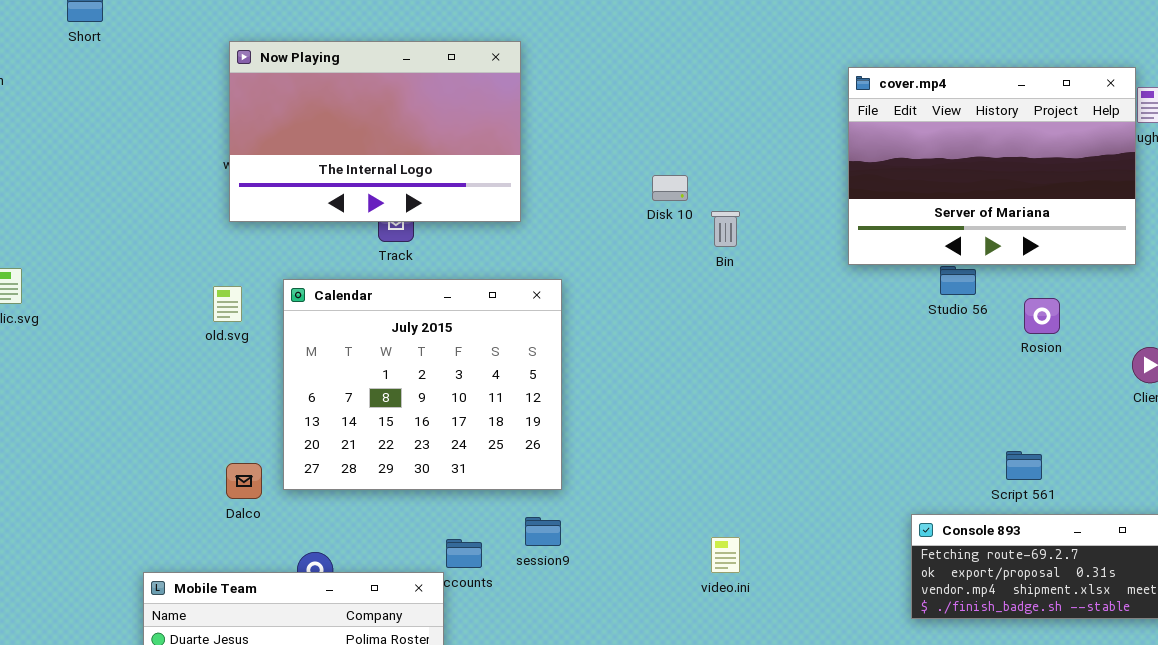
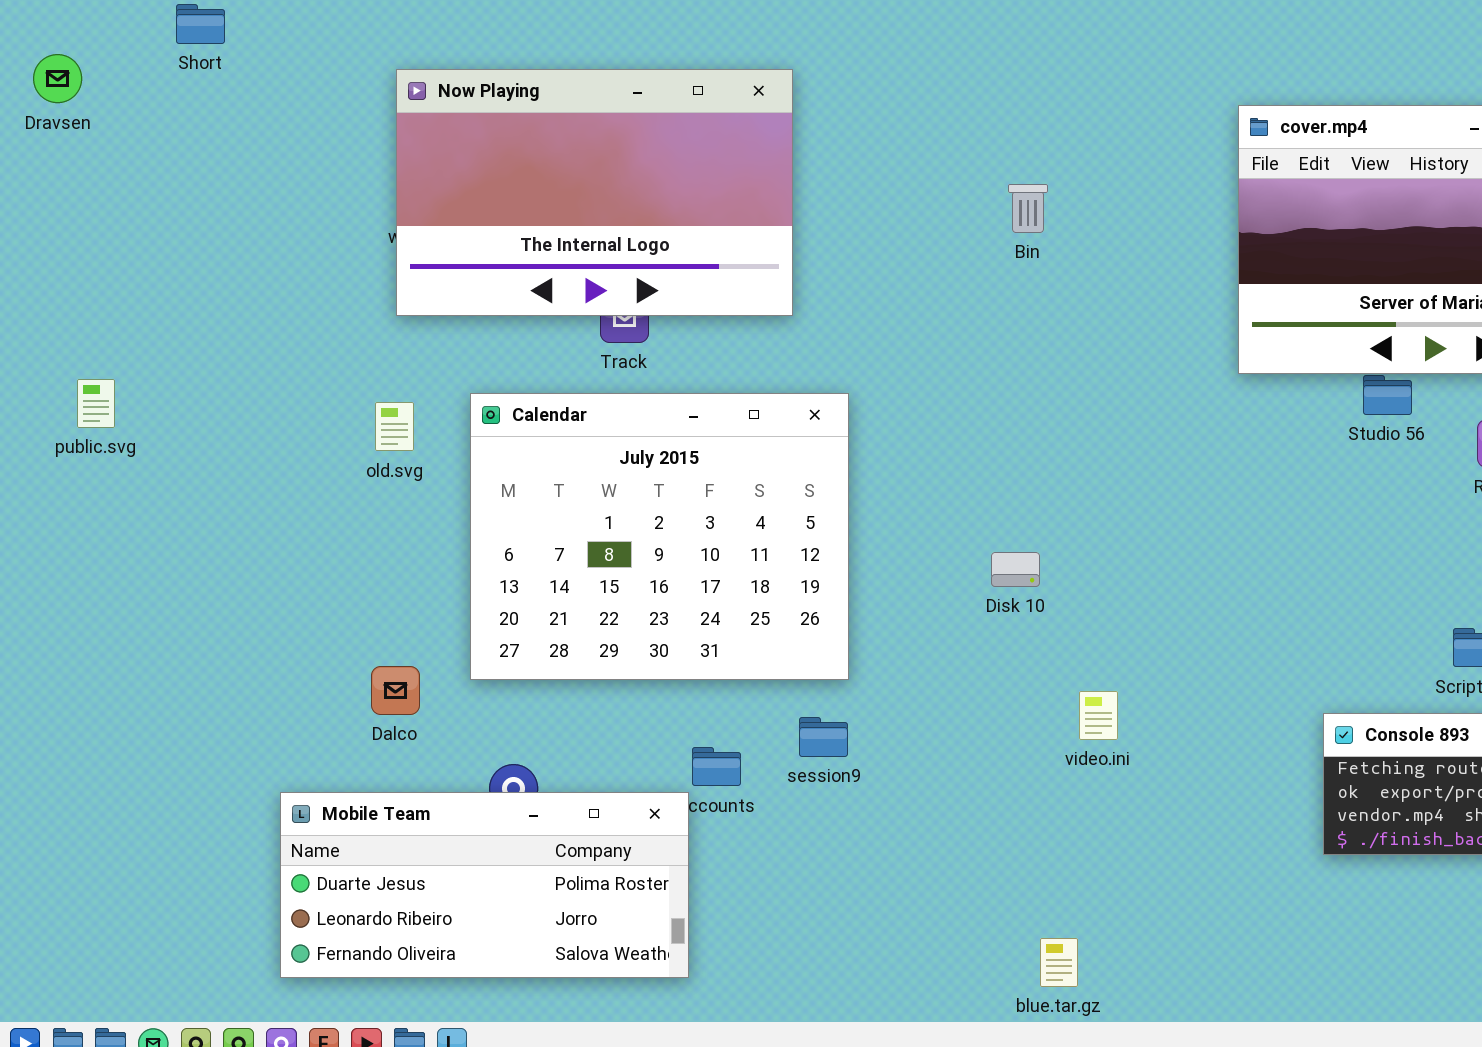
Disk 10: [652,175,688,201] -> [991,552,1040,587], moved
Bin: [711,211,740,247] -> [1008,184,1048,233], moved
Dalco: [226,463,262,499] -> [371,666,420,715], moved
video.ini: [711,537,740,573] -> [1079,691,1118,740], moved

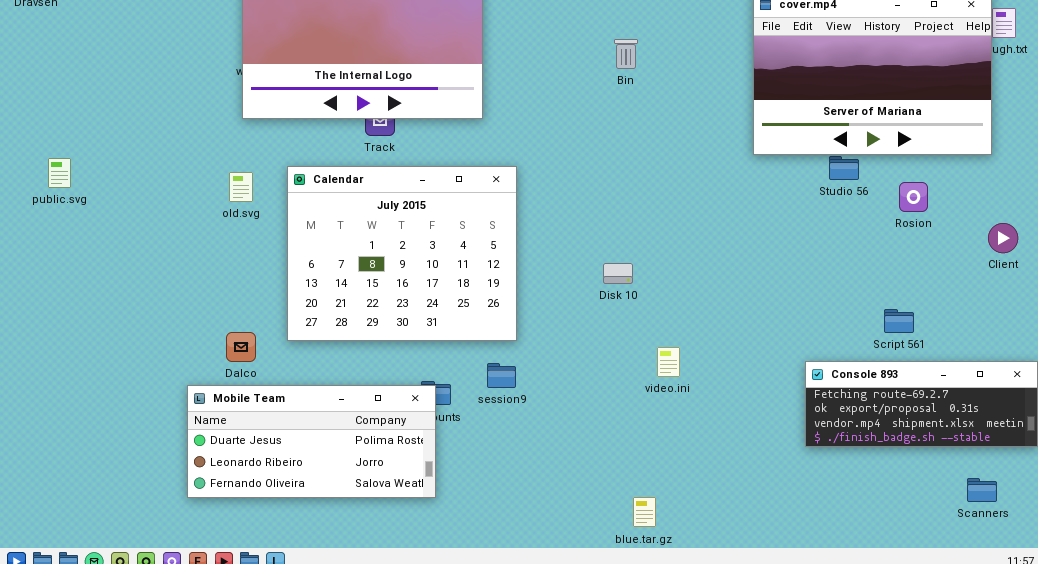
Mobile Team: [280,792,689,978] -> [187,385,436,498], moved

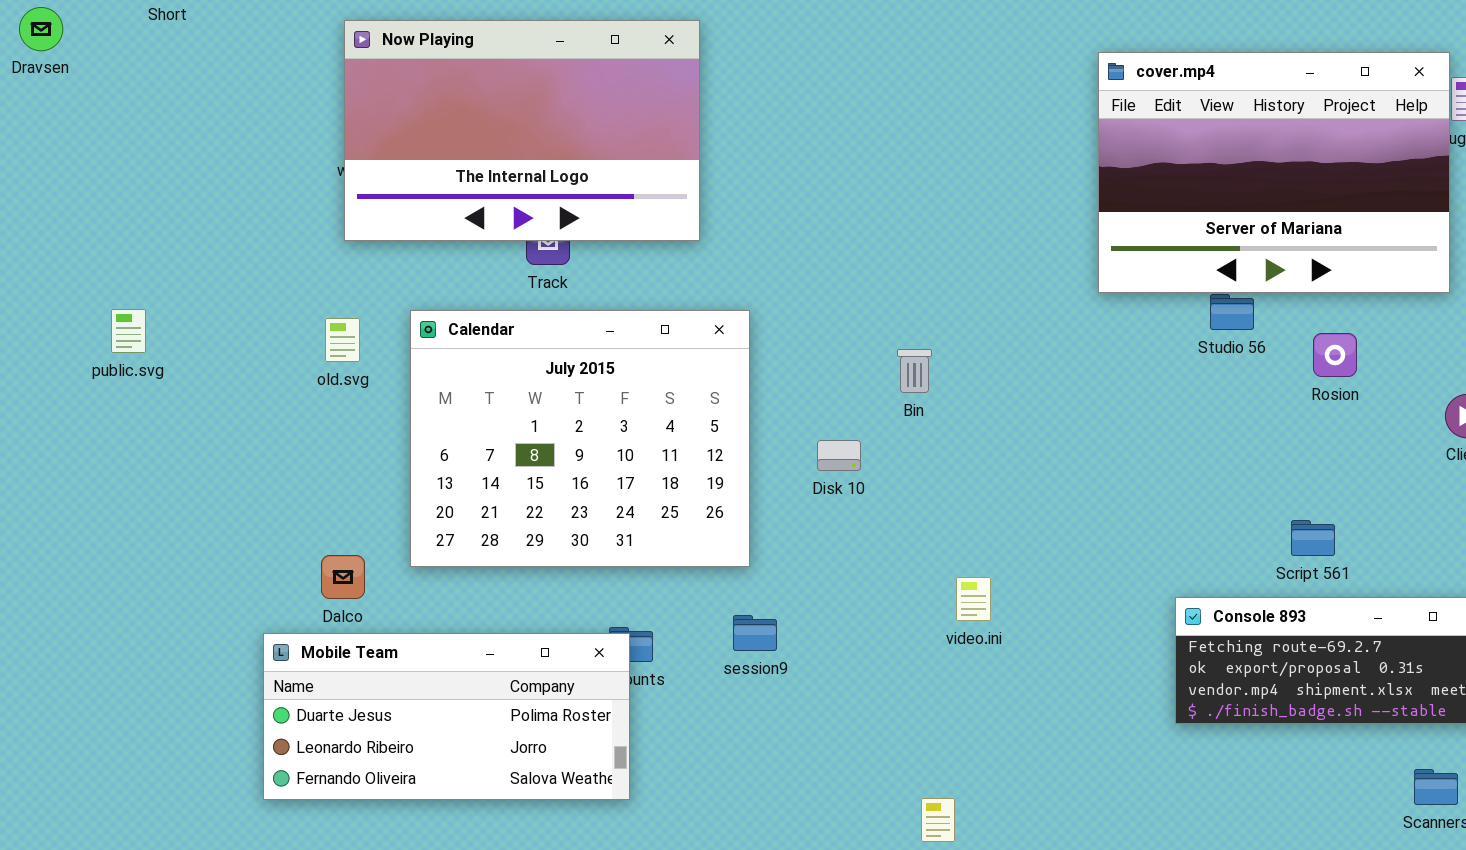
Bin: [614,39,638,69] -> [897,349,932,393], moved
public.svg: [48,158,71,188] -> [111,309,146,353], moved
Disk 10: [603,263,633,284] -> [817,440,861,471], moved
session9: [487,363,516,388] -> [733,615,777,651], moved

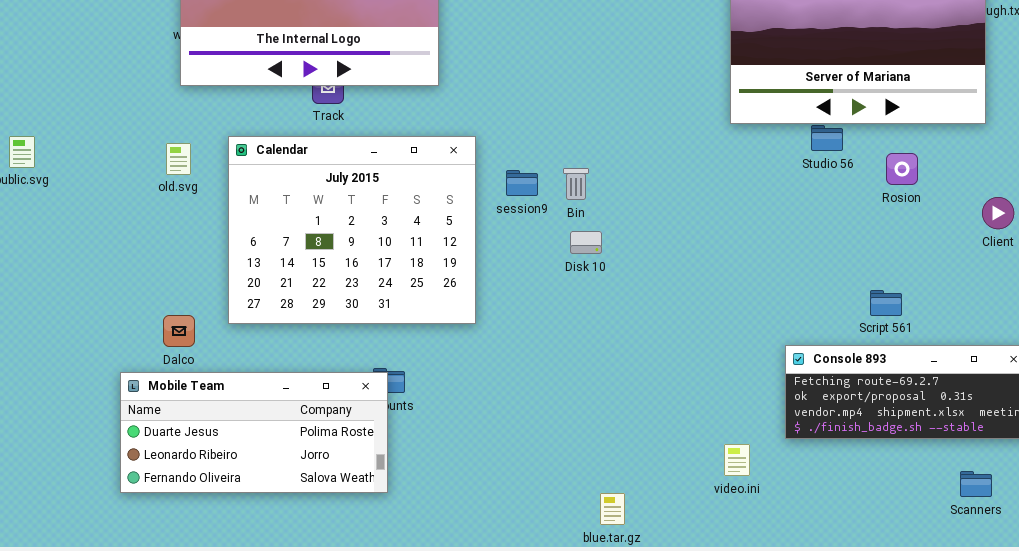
Bin: [897,349,932,393] -> [563,168,589,200], moved
Disk 10: [817,440,861,471] -> [570,231,602,254], moved
video.ini: [956,577,991,621] -> [724,444,750,476], moved
session9: [733,615,777,651] -> [506,170,538,196], moved

